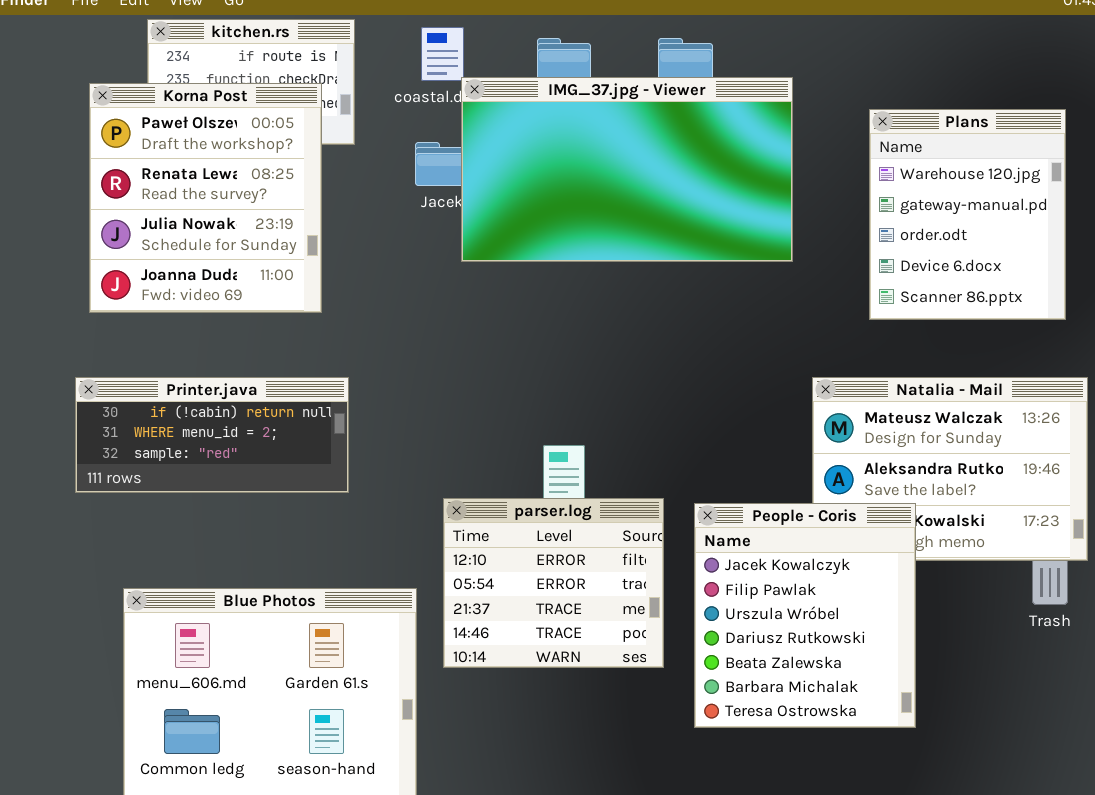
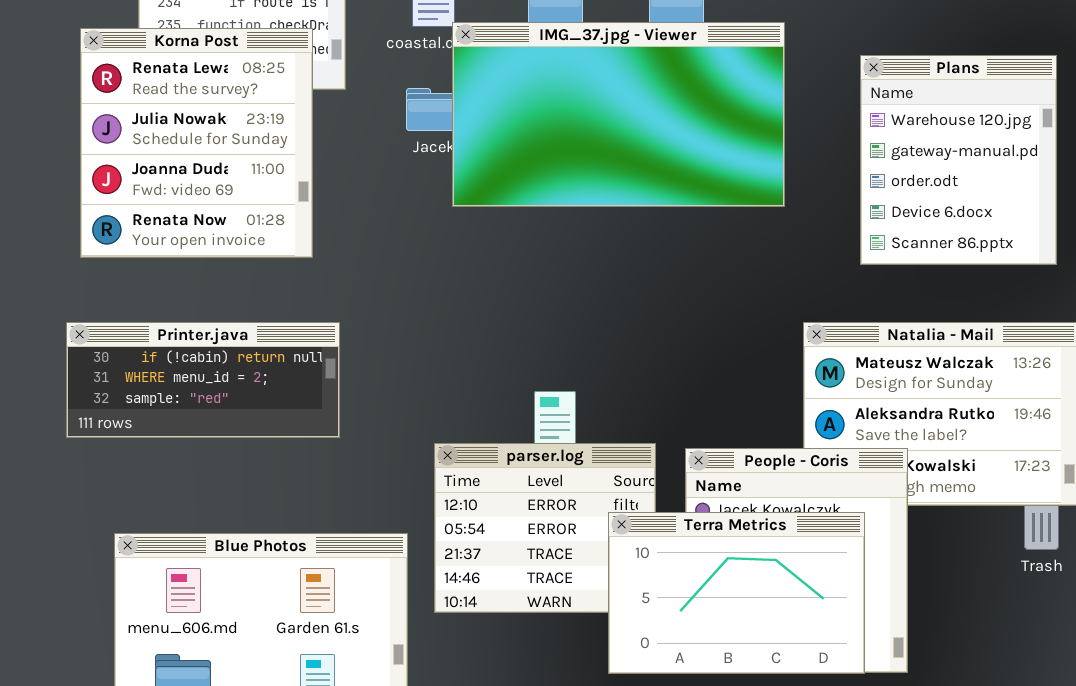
Korna Post: [89,83,322,313] -> [80,28,313,258], scrolled down 1 row
Terra Metrics: none -> [608,512,865,674], opened

